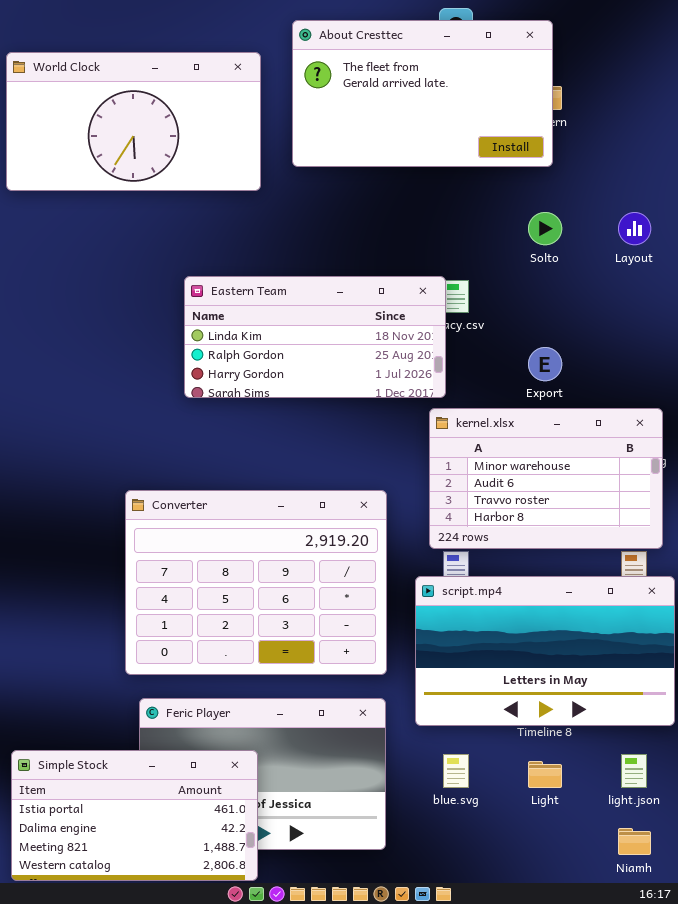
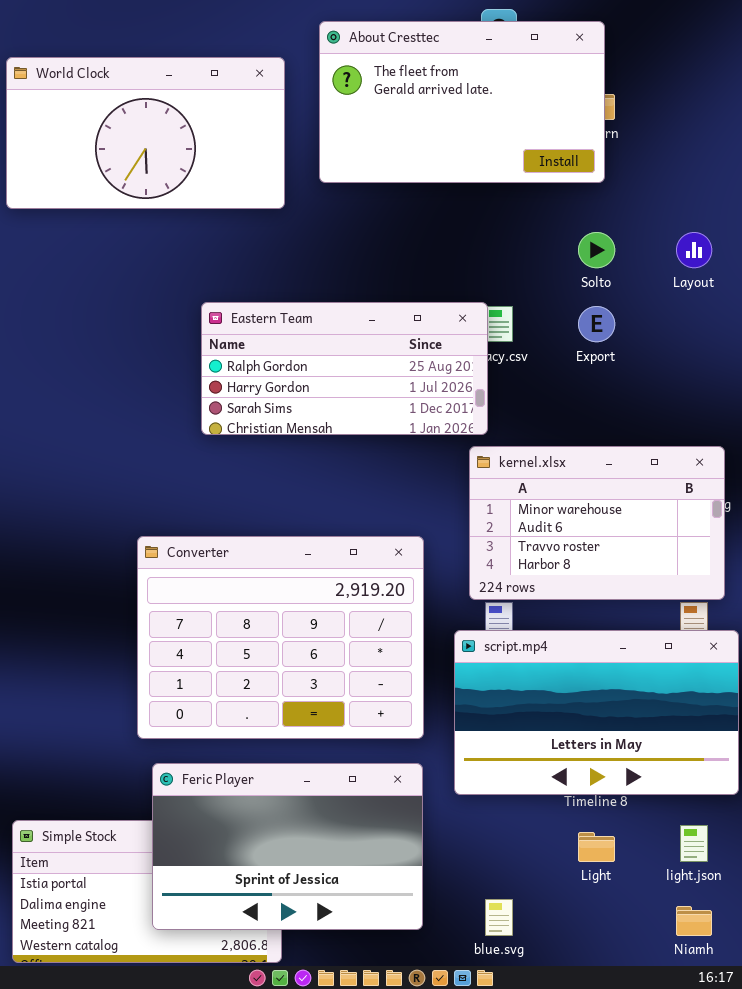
Eastern Team: [184,276,446,398] -> [201,302,488,435], scrolled down 1 row
Export: [528,347,562,381] -> [578,306,615,342], moved
Feric Player: [139,698,386,850] -> [152,763,423,930], raised
blue.svg: [443,754,469,788] -> [485,899,513,936], moved

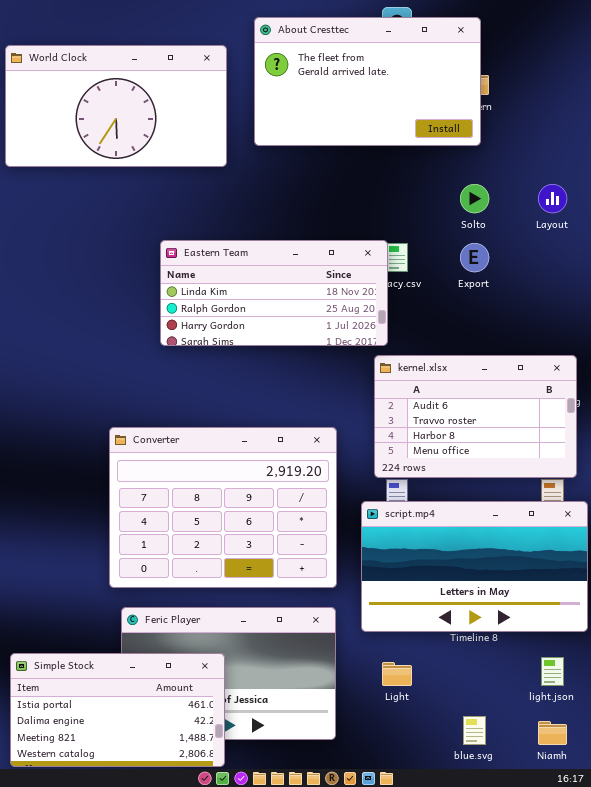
Eastern Team: [201,302,488,435] -> [160,240,388,346], scrolled up 1 row
kernel.xlsx: [469,446,725,600] -> [374,355,577,478], scrolled down 1 row
Simple Stock: [12,820,282,963] -> [10,653,225,767], raised
Light: [578,832,615,862] -> [382,662,412,686], moved
blue.svg: [485,899,513,936] -> [463,716,486,745], moved

